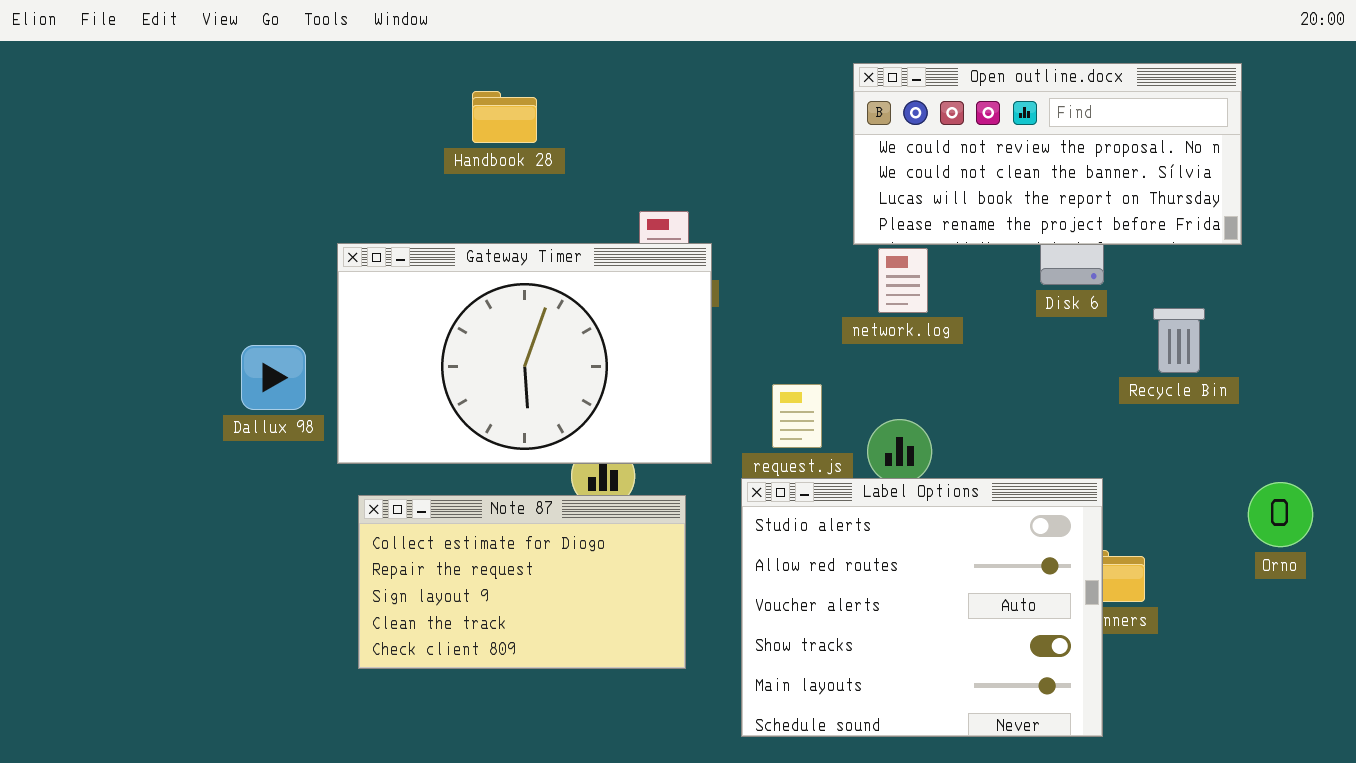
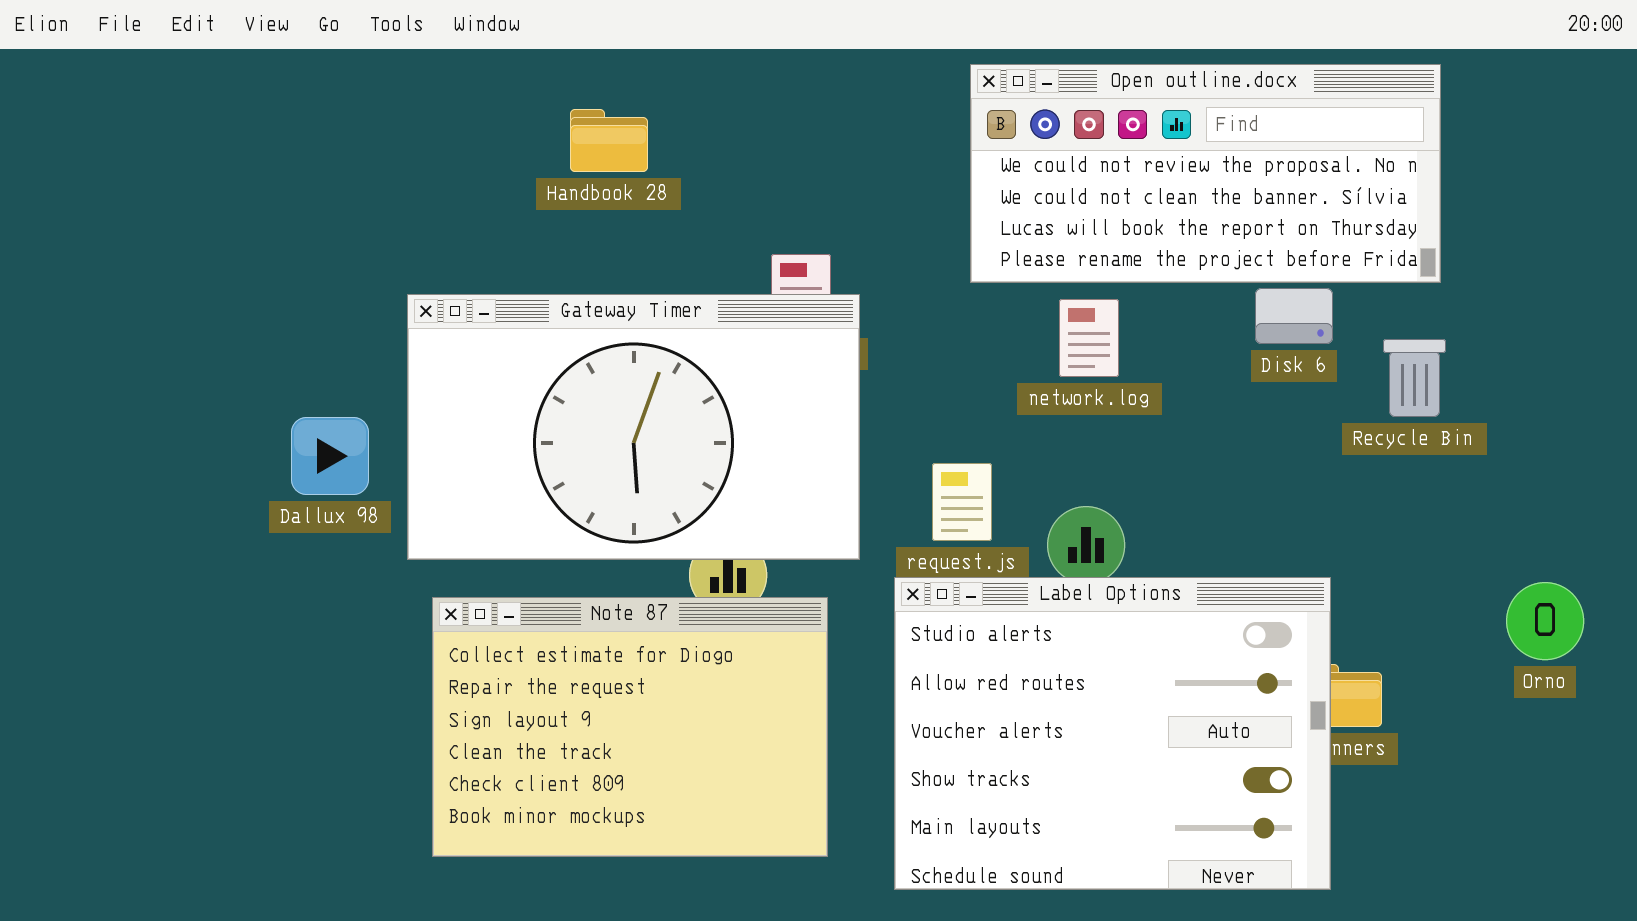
Open outline.docx: [853,63,1242,245] -> [970,64,1441,283], moved
Recycle Bin: [1153,308,1205,373] -> [1383,339,1446,417], moved
Note 87: [358,495,686,669] -> [432,597,828,857], resized

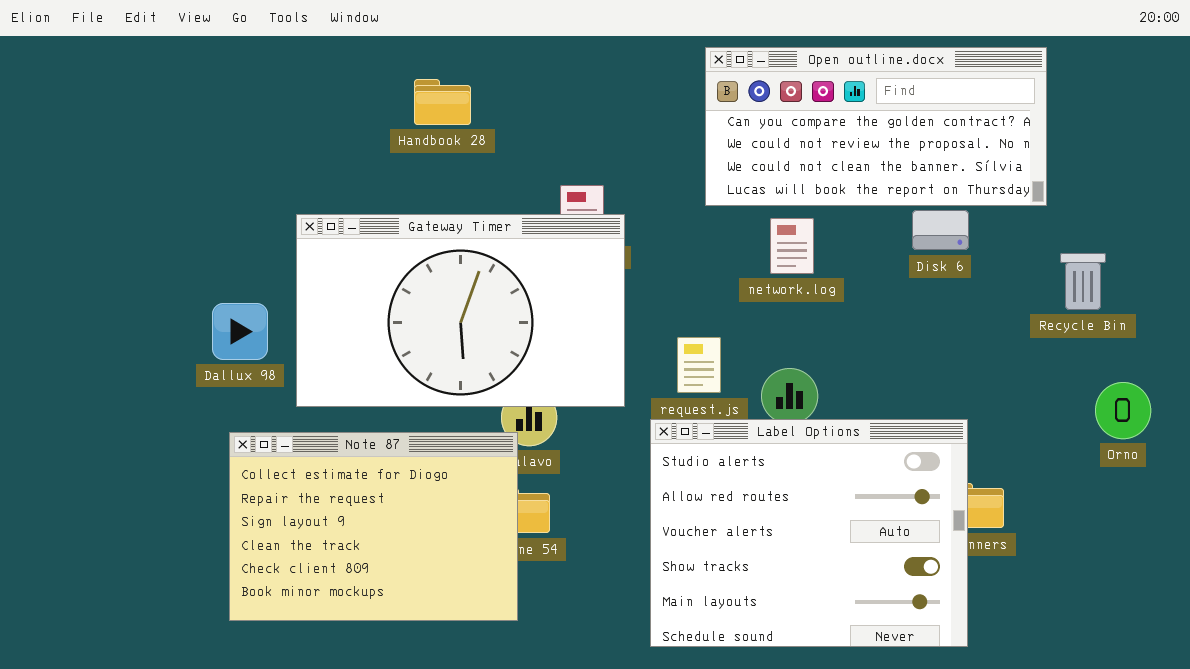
Open outline.docx: [970,64,1441,283] -> [705,47,1047,206], scrolled up 1 row
Recycle Bin: [1383,339,1446,417] -> [1060,253,1106,310], moved
Orno: [1506,582,1584,660] -> [1095,382,1151,439], moved
Note 87: [432,597,828,857] -> [229,432,518,621], moved

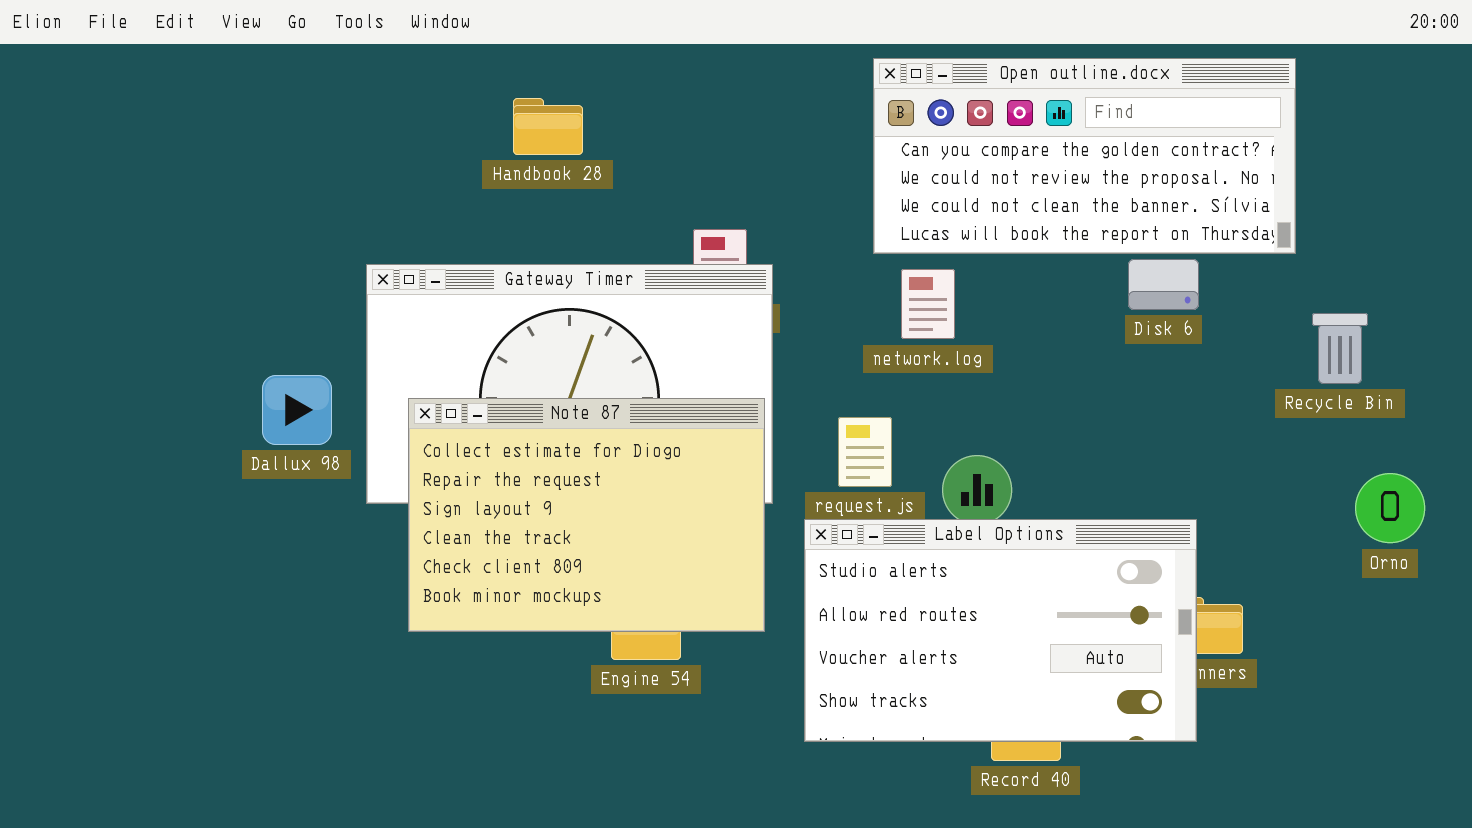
network.log: [770,218,814,274] -> [901,269,955,339], moved
Label Options: [650,419,968,647] -> [804,519,1197,742], resized
Note 87: [229,432,518,621] -> [408,398,765,632], moved

